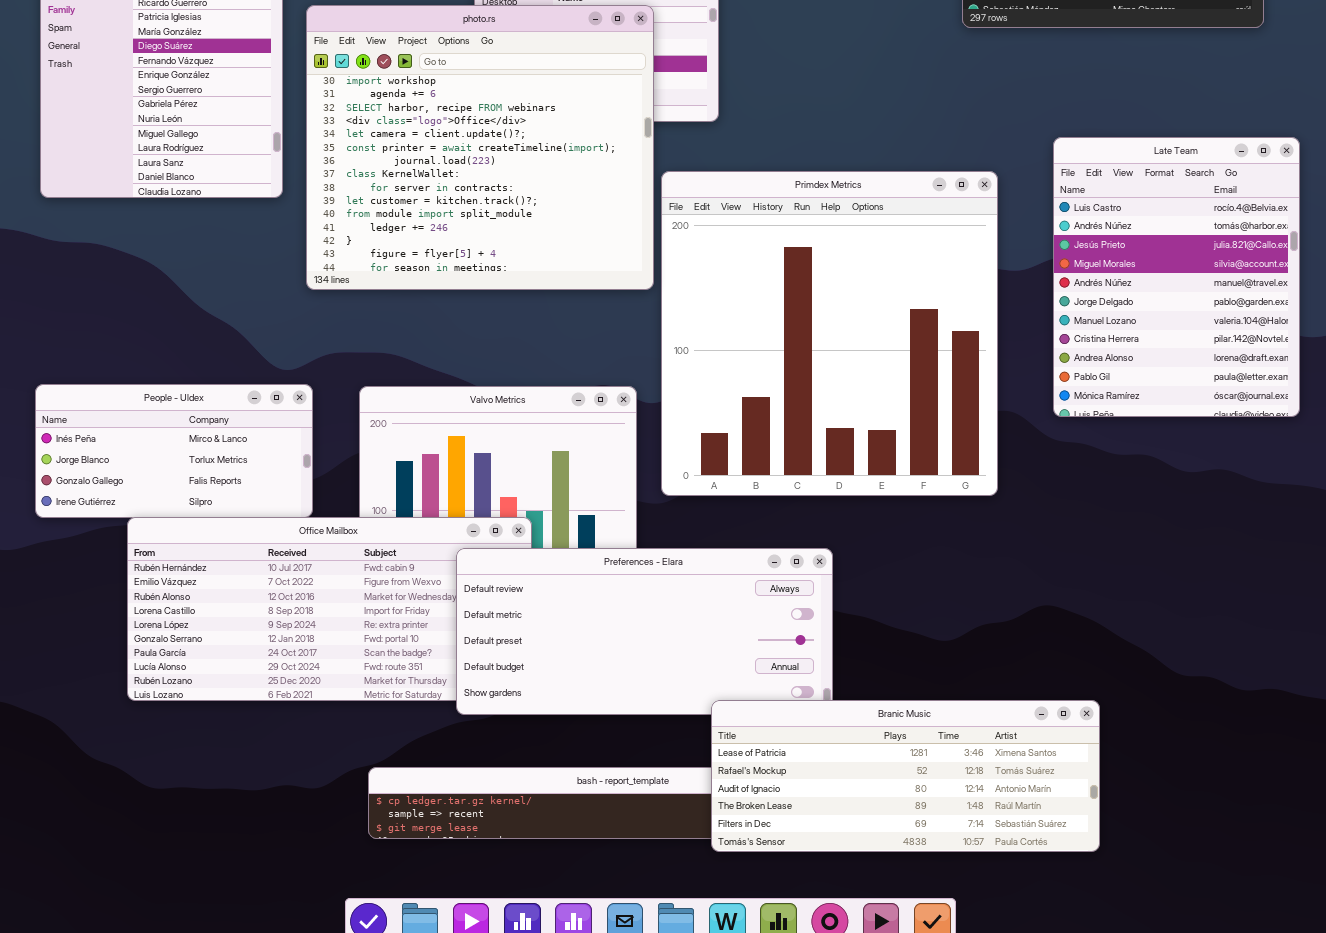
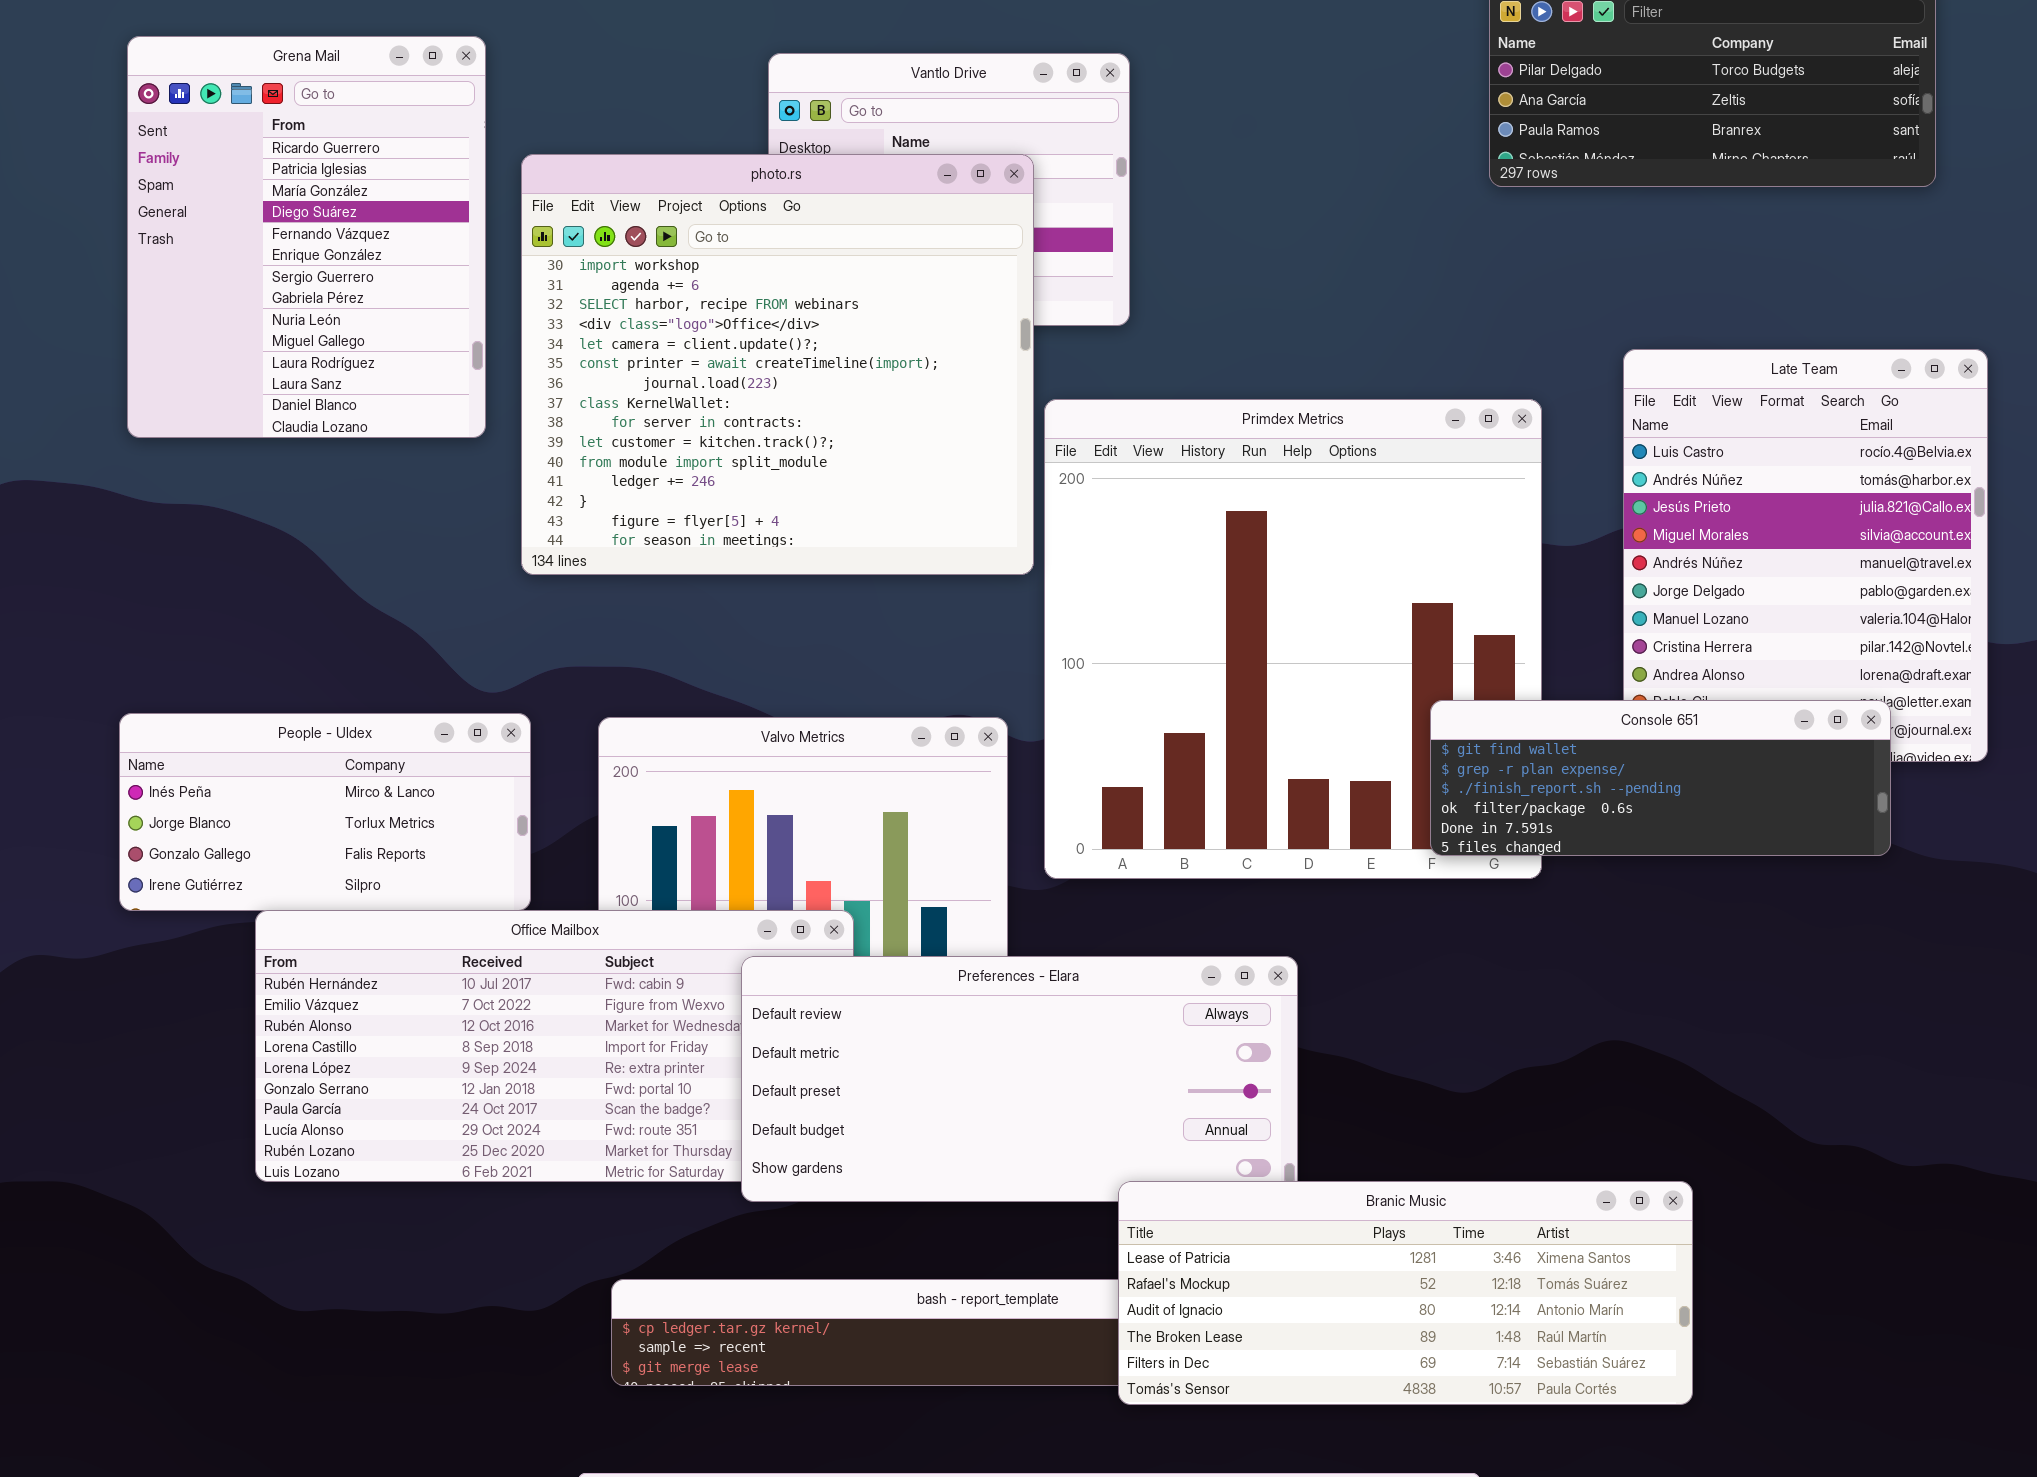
Console 651: none -> [1430,700,1891,856], opened

